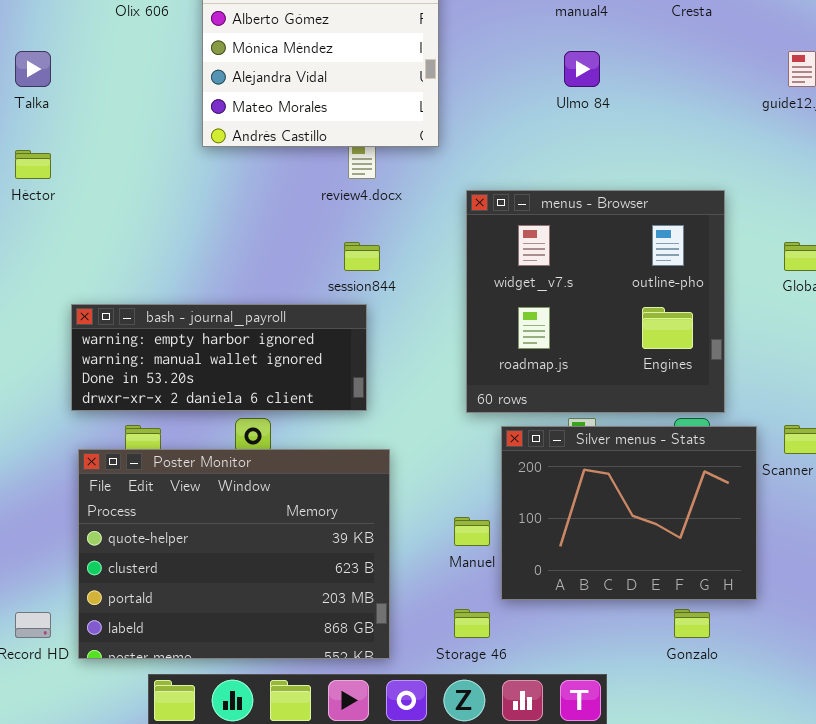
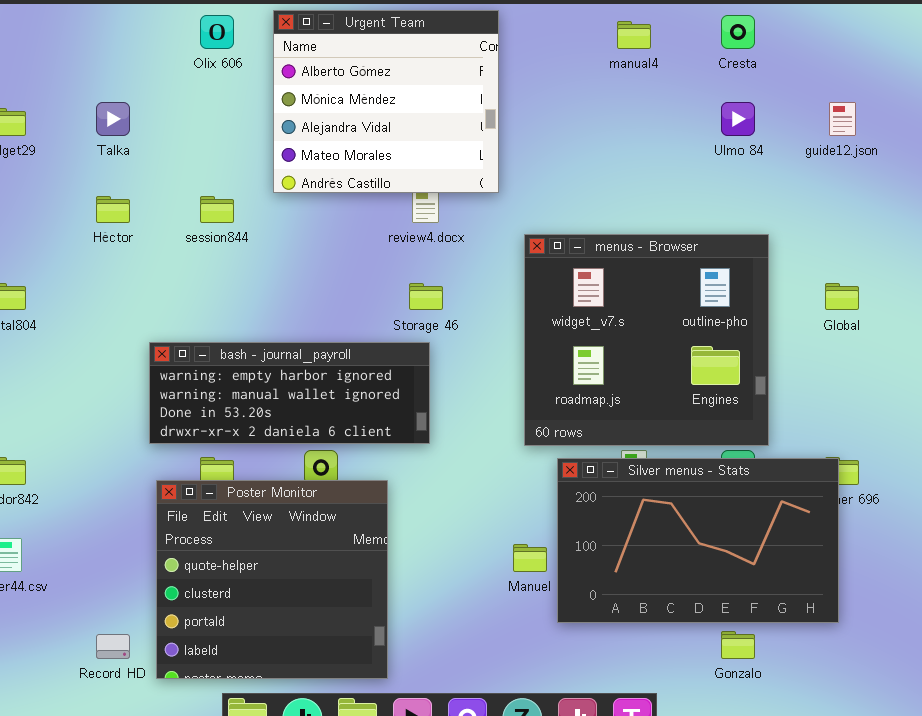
Ulmo 84: [564,51,600,87] -> [721,102,755,136], moved
session844: [344,242,380,271] -> [200,196,234,223], moved
Silver menus - Stats: [501,426,757,600] -> [557,458,839,623], resized
Poster Monitor: [78,449,390,659] -> [156,480,388,679], resized
Storage 46: [454,609,490,638] -> [409,283,443,310], moved

